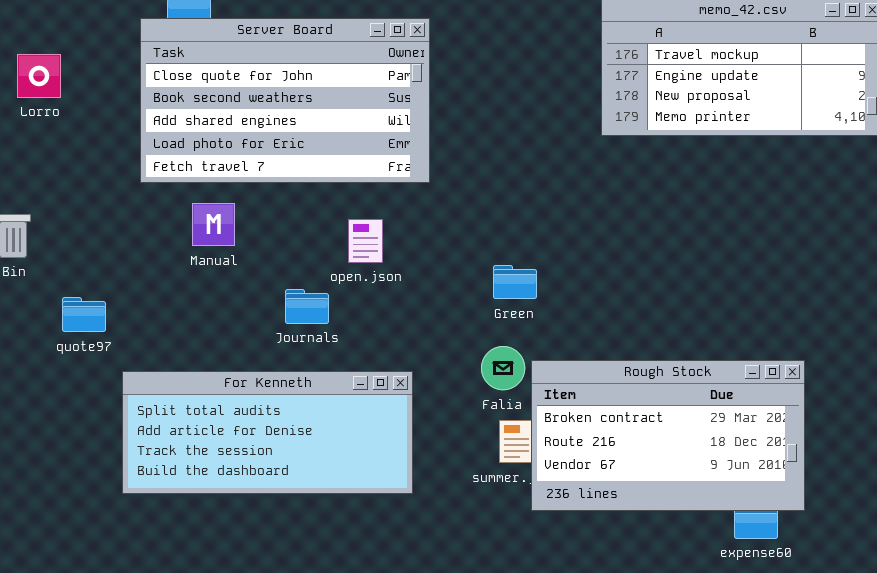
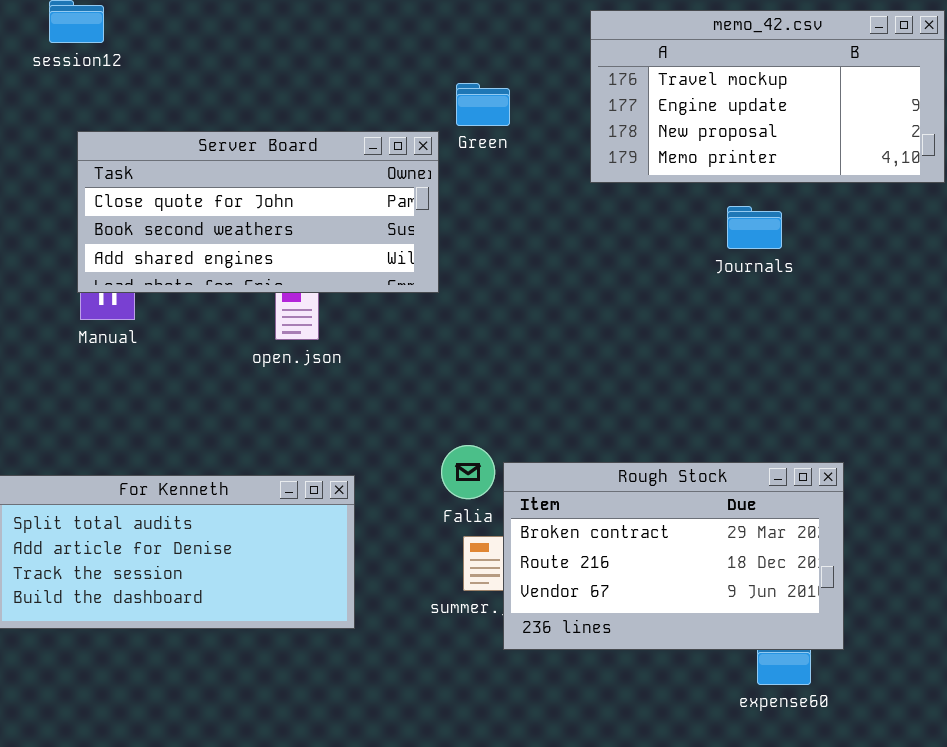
Server Board: [140,18,430,183] -> [77,131,439,293], moved, resized
Green: [493,265,537,299] -> [456,83,510,126], moved
Journals: [285,289,329,324] -> [727,206,782,249], moved

